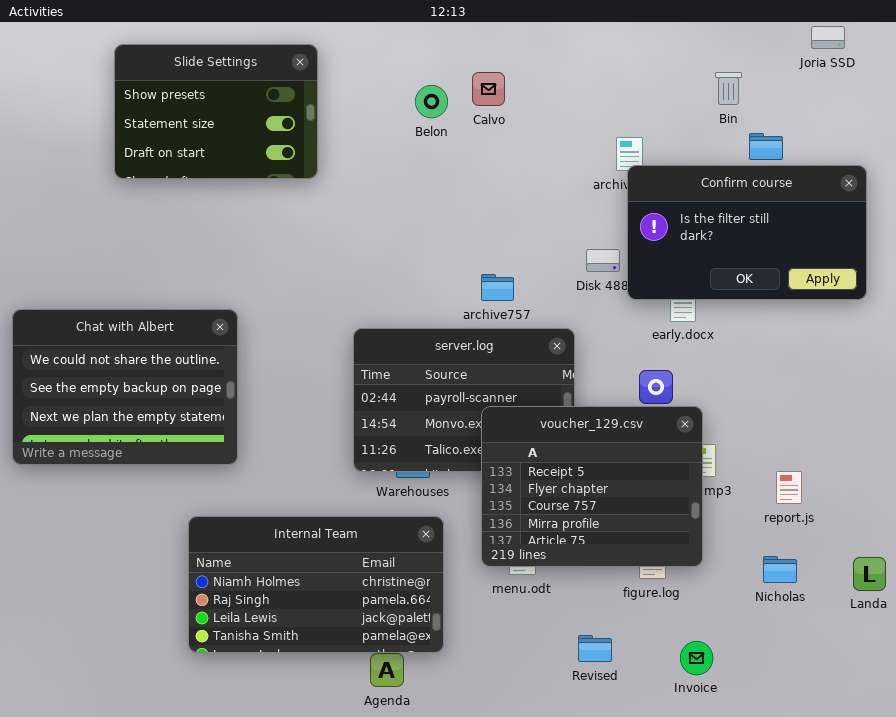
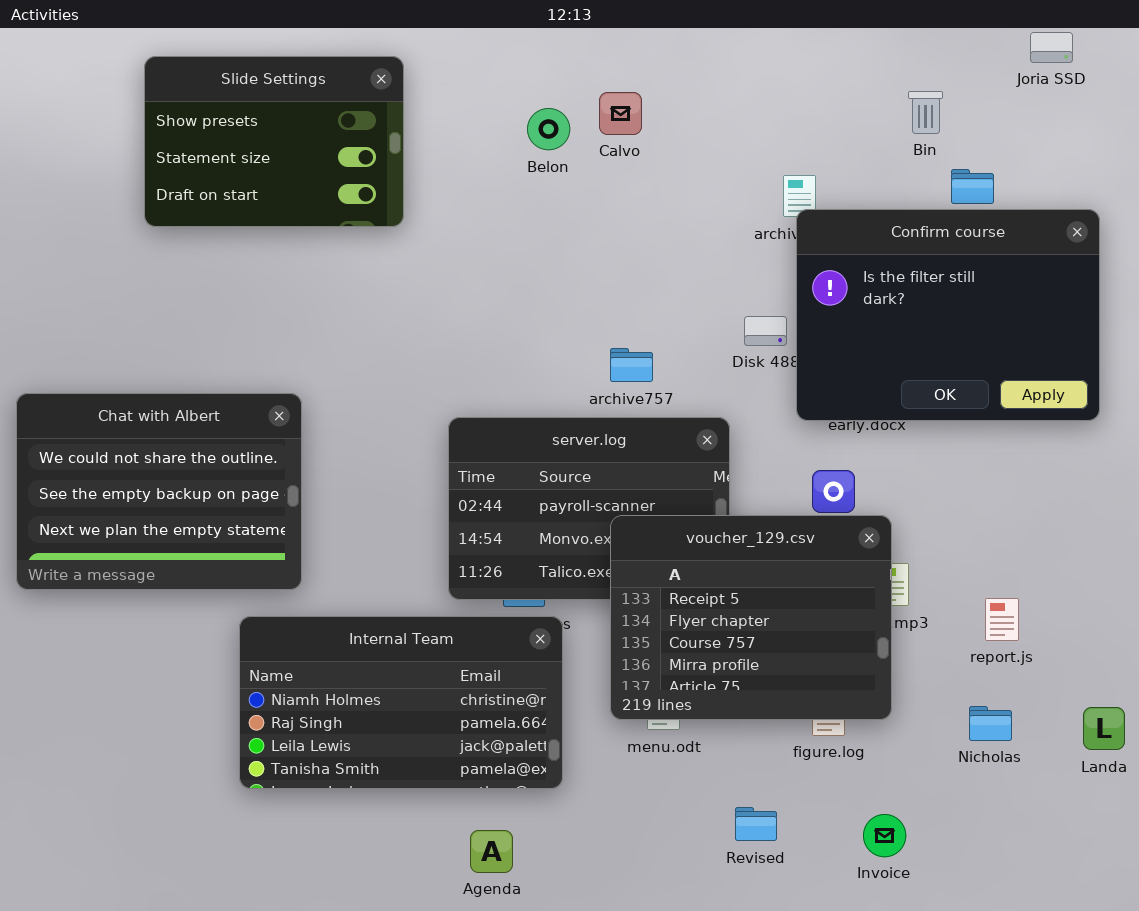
Confirm course: [627,165,867,300] -> [796,209,1100,421], resized
Internal Team: [188,516,444,653] -> [239,616,563,789], moved

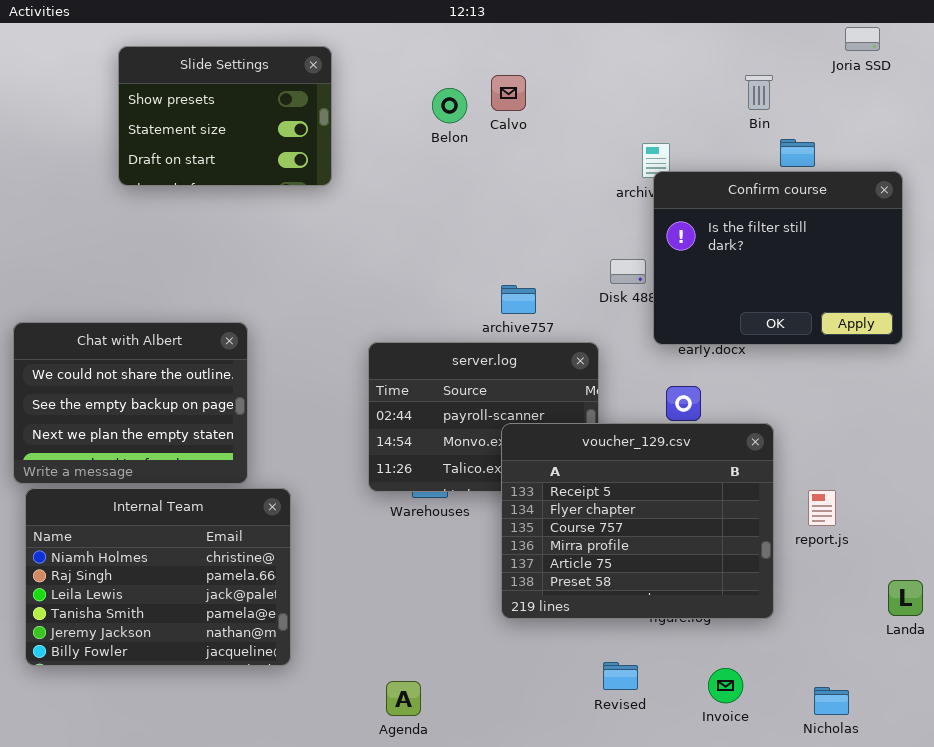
voucher_129.csv: [610,515,892,720] -> [501,423,774,619], resized
Internal Team: [239,616,563,789] -> [25,488,291,666], moved, resized
Nicholas: [969,706,1012,741] -> [814,687,849,715], moved

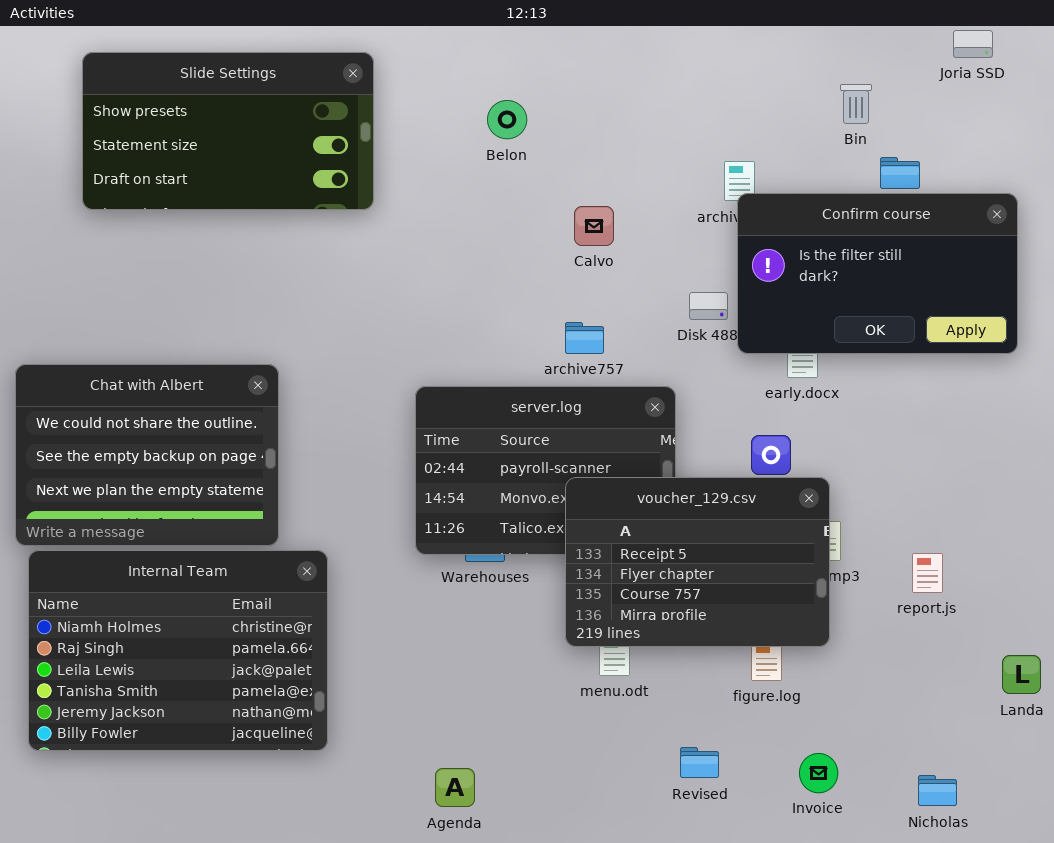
Slide Settings: [118,46,332,186] -> [82,52,374,210], resized
Calvo: [491,75,526,111] -> [574,206,614,246], moved
Confirm course: [653,171,903,345] -> [737,193,1018,354], resized
voucher_129.csv: [501,423,774,619] -> [565,477,830,647], resized

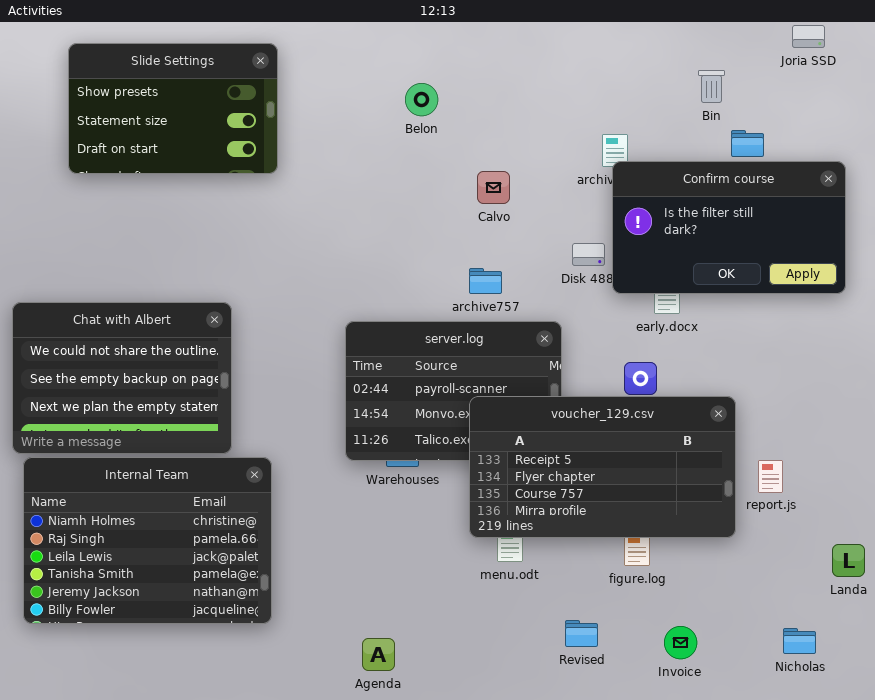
Slide Settings: [82,52,374,210] -> [68,43,278,174], resized
voucher_129.csv: [565,477,830,647] -> [469,396,736,538], resized
Nicholas: [918,775,957,806] -> [783,628,816,654], moved

